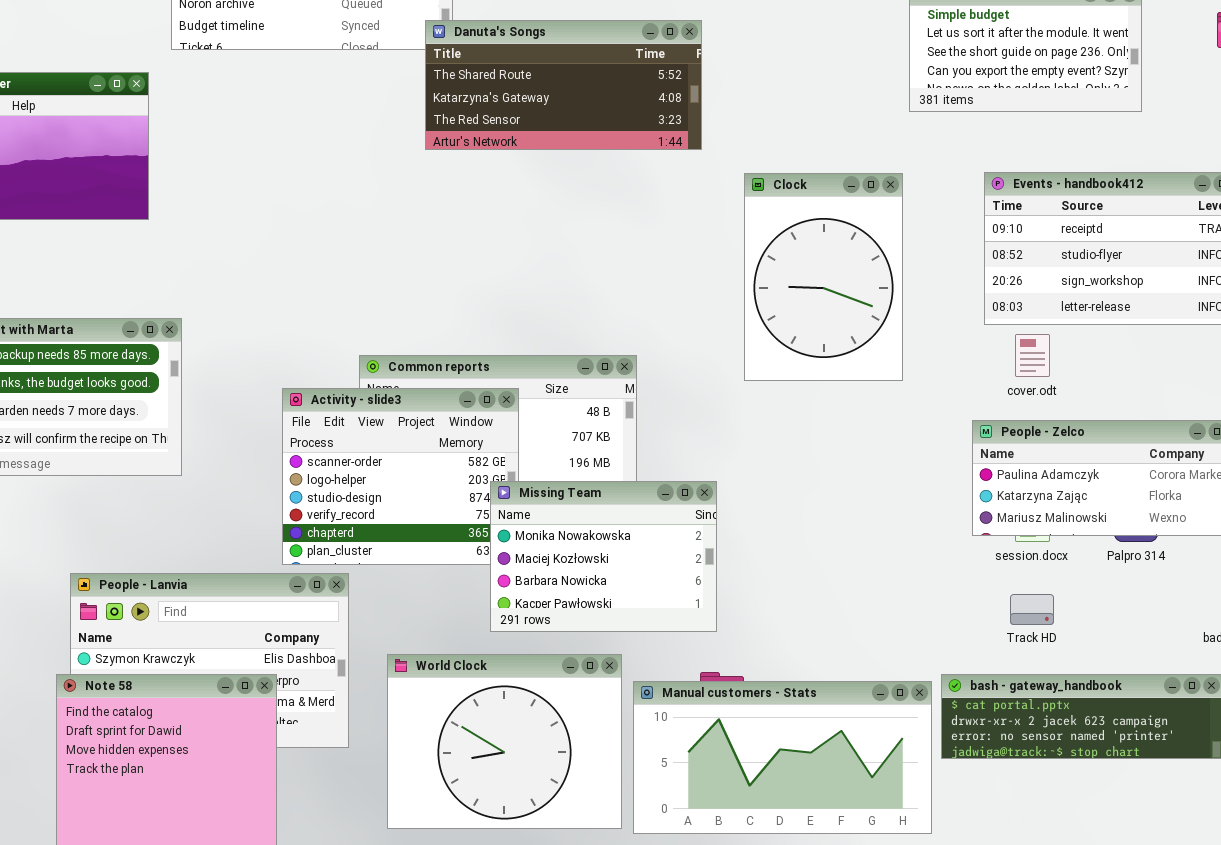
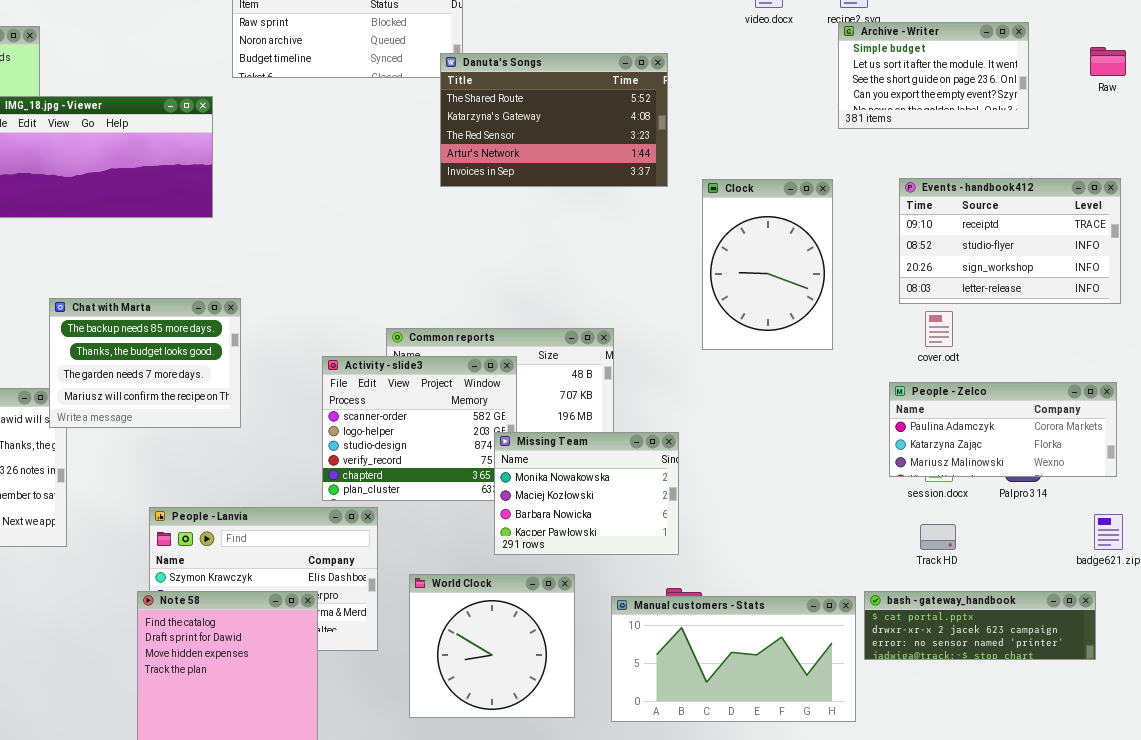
Danuta's Songs: [425,20,702,150] -> [440,53,668,187], resized
World Clock: [387,654,622,829] -> [409,574,575,718], resized

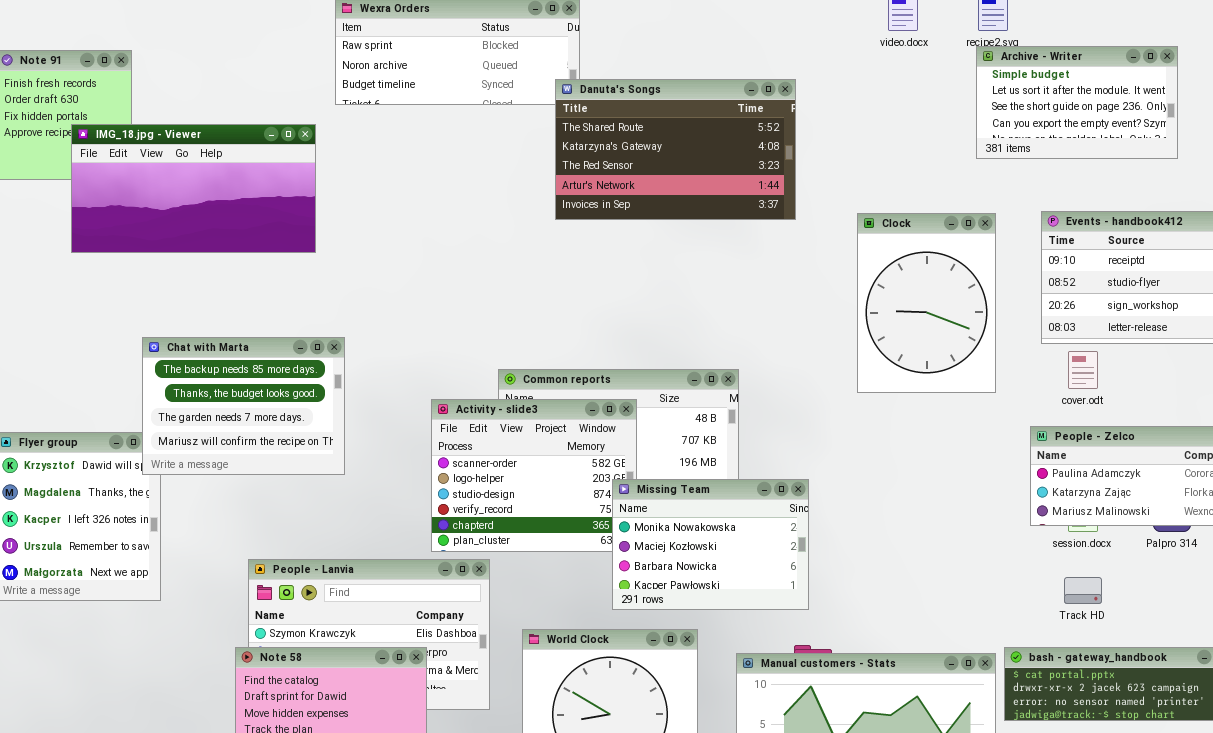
Clock: [702,179,833,350] -> [857,213,996,393], moved

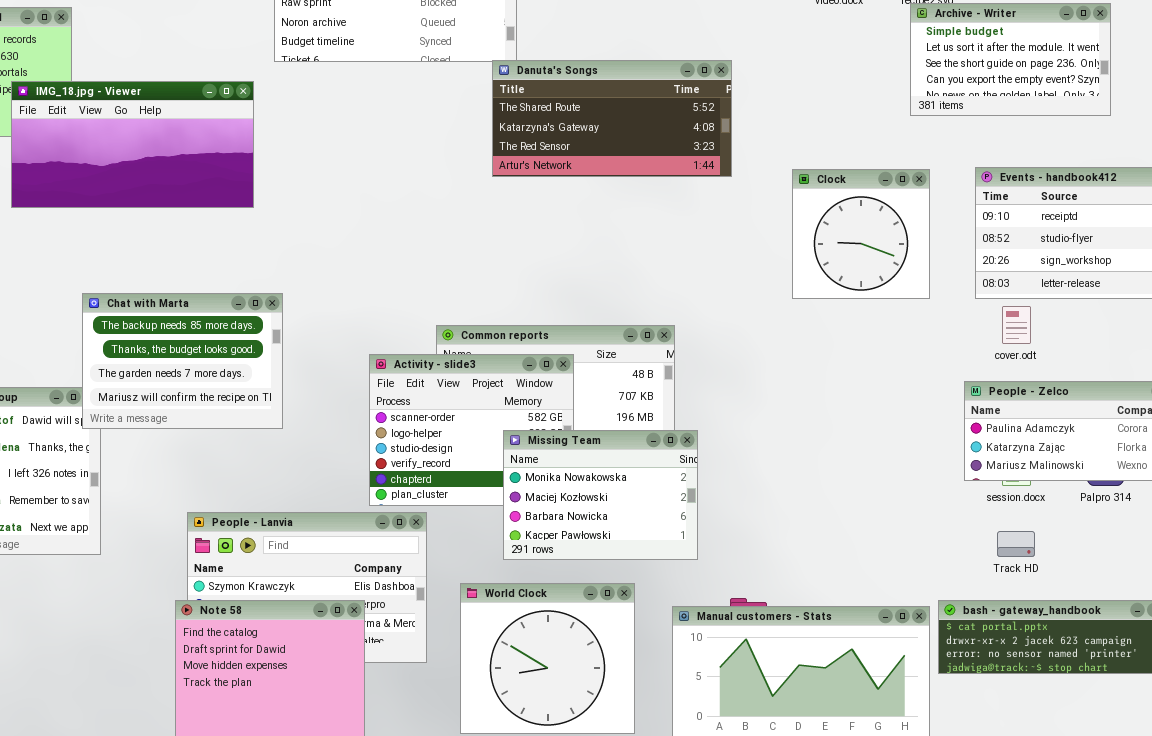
Danuta's Songs: [555,79,796,220] -> [492,60,732,177], resized
Clock: [857,213,996,393] -> [792,169,930,299], resized
Missing Team: [612,479,809,610] -> [503,430,698,560], moved

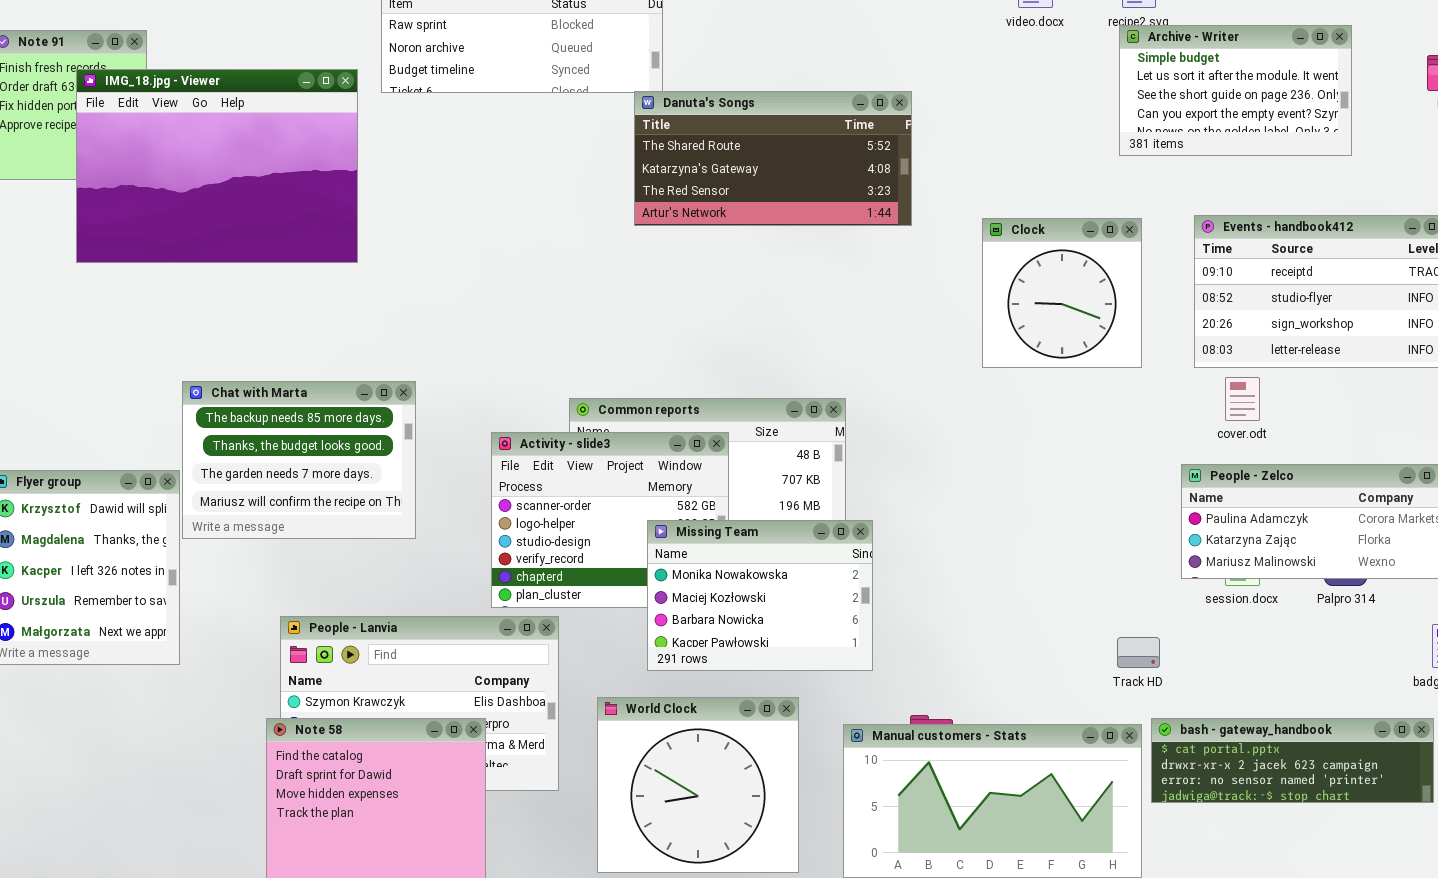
IMG_18.jpg - Viewer: [11,81,254,208] -> [76,69,358,263], resized
Chat with Marta: [82,293,283,429] -> [182,381,416,539], moved
Track HD: [997,531,1035,557] -> [1117,637,1160,668], moved

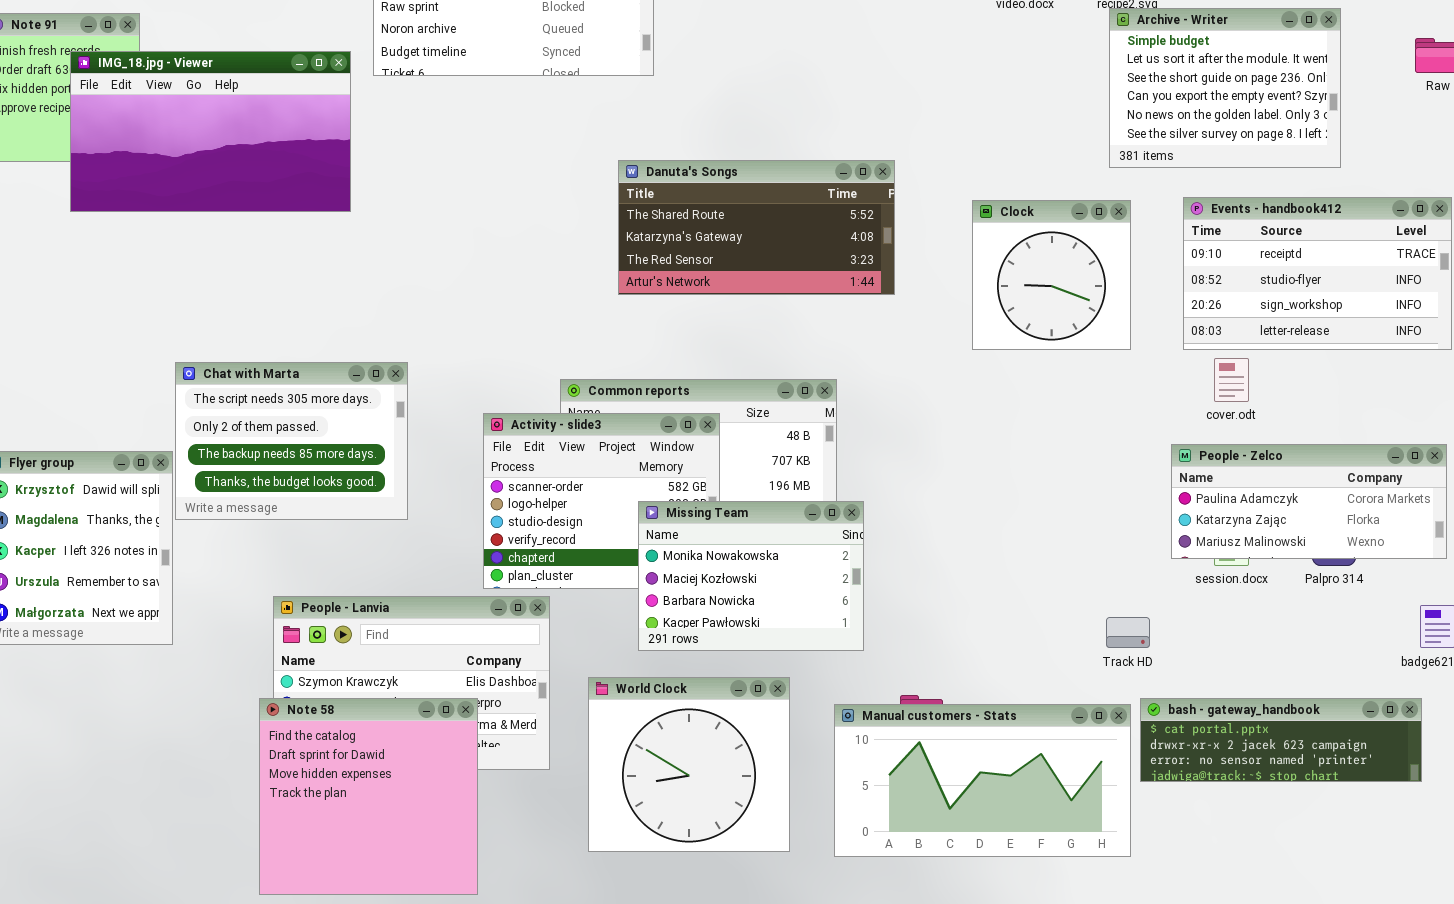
Archive - Writer: [1119,25,1352,156] -> [1109,8,1341,168], resized
IMG_18.jpg - Viewer: [76,69,358,263] -> [70,51,351,212], resized
Danuta's Songs: [634,91,912,226] -> [618,160,895,295], moved
Chat with Marta: [182,381,416,539] -> [175,362,408,520], scrolled up 2 rows

